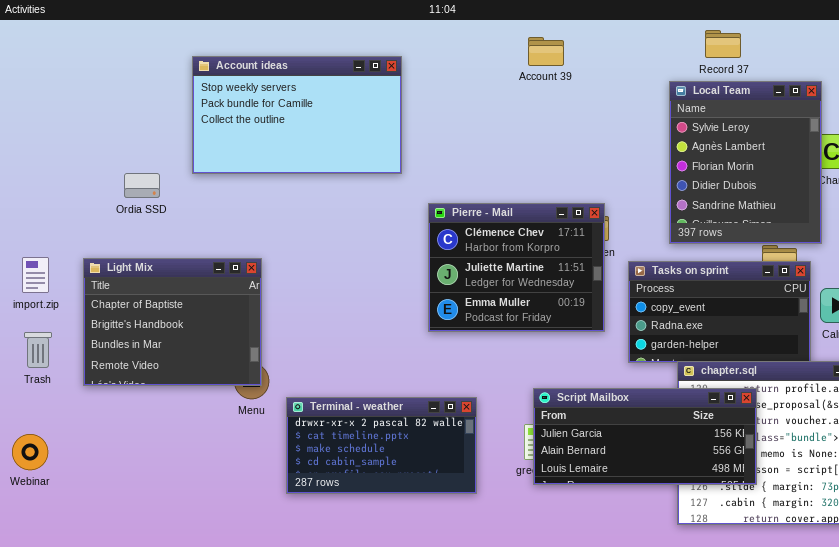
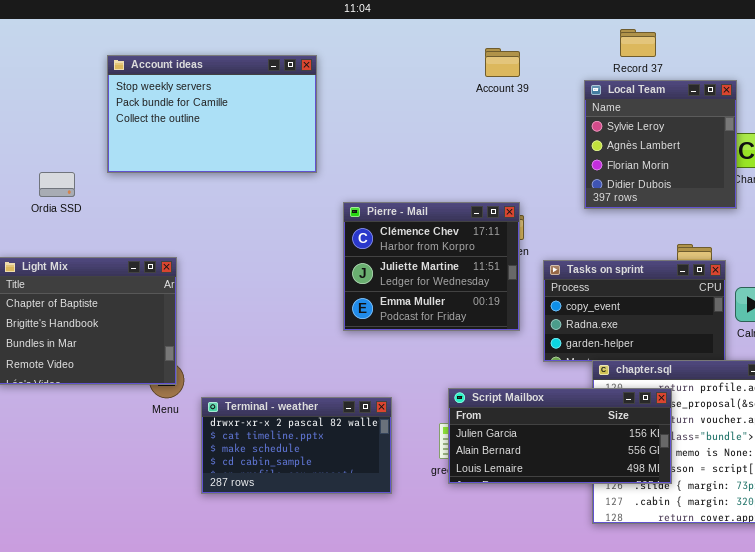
Account 39: [528,37,564,66] -> [485,48,520,77], moved
Local Team: [669,81,822,244] -> [584,80,737,209], resized

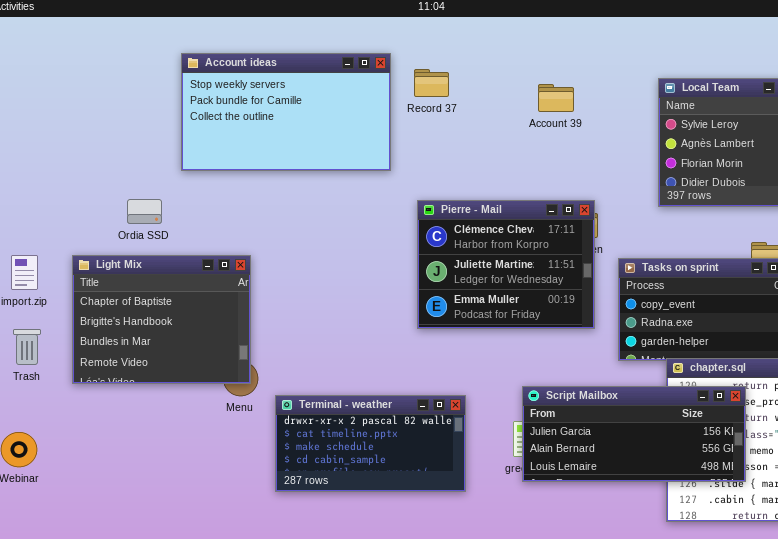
Record 37: [620,29,656,57] -> [414,69,449,97], moved
Account 39: [485,48,520,77] -> [538,84,574,112], moved
Ordia SSD: [39,172,75,197] -> [127,199,162,224], moved

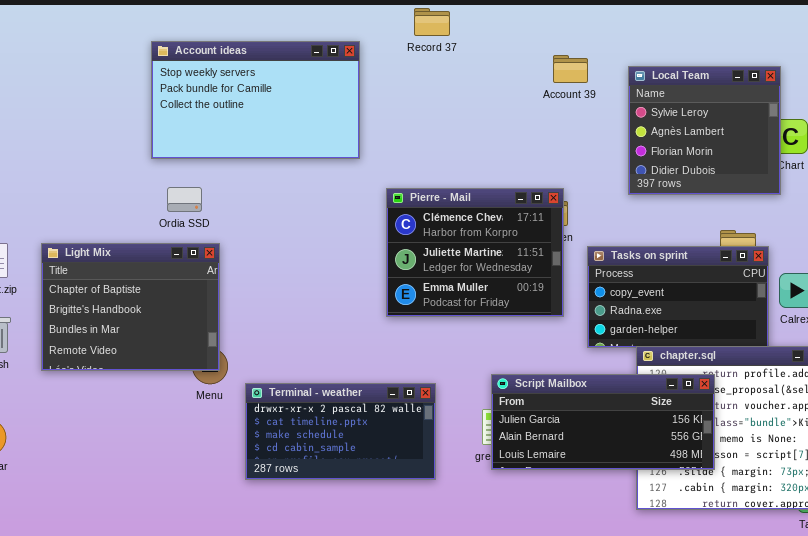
Record 37: [414,69,449,97] -> [414,8,450,36], moved
Account 39: [538,84,574,112] -> [553,55,588,83], moved
Ordia SSD: [127,199,162,224] -> [167,187,202,212], moved

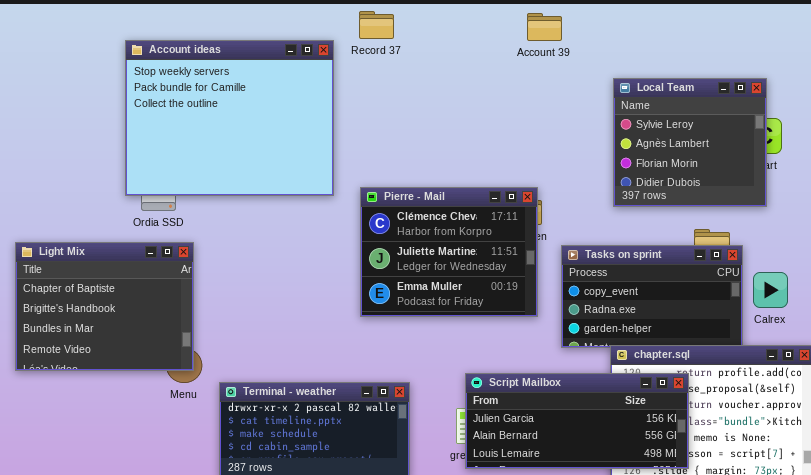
Record 37: [414,8,450,36] -> [359,11,394,39], moved
Account ideas: [151,41,360,159] -> [125,40,334,196], resized
Account 39: [553,55,588,83] -> [527,13,562,41], moved
Local Team: [628,66,781,195] -> [613,78,767,207], moved

